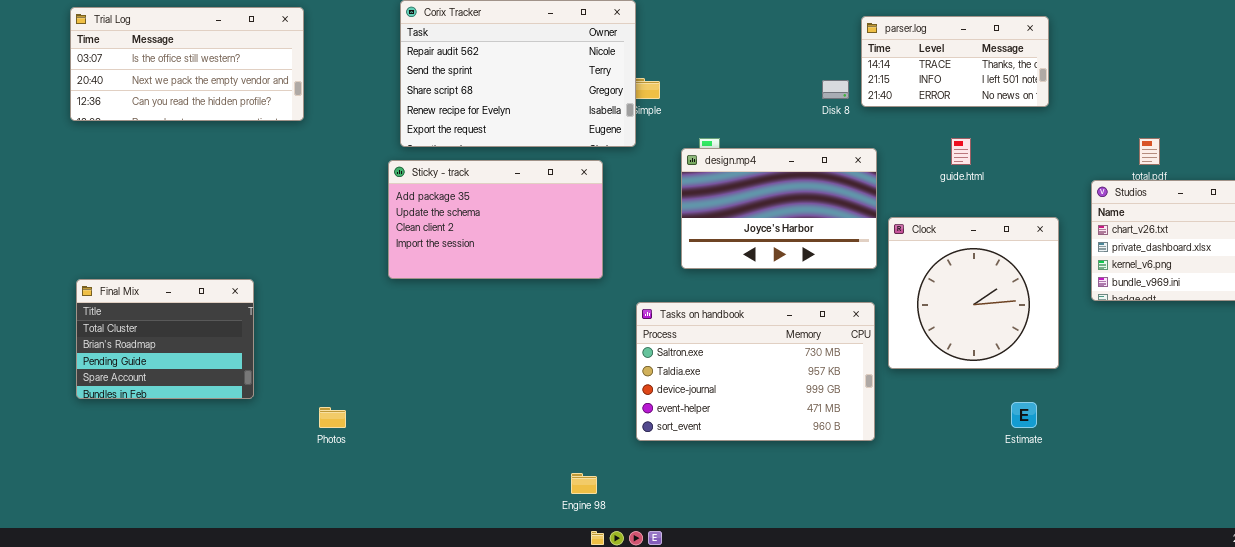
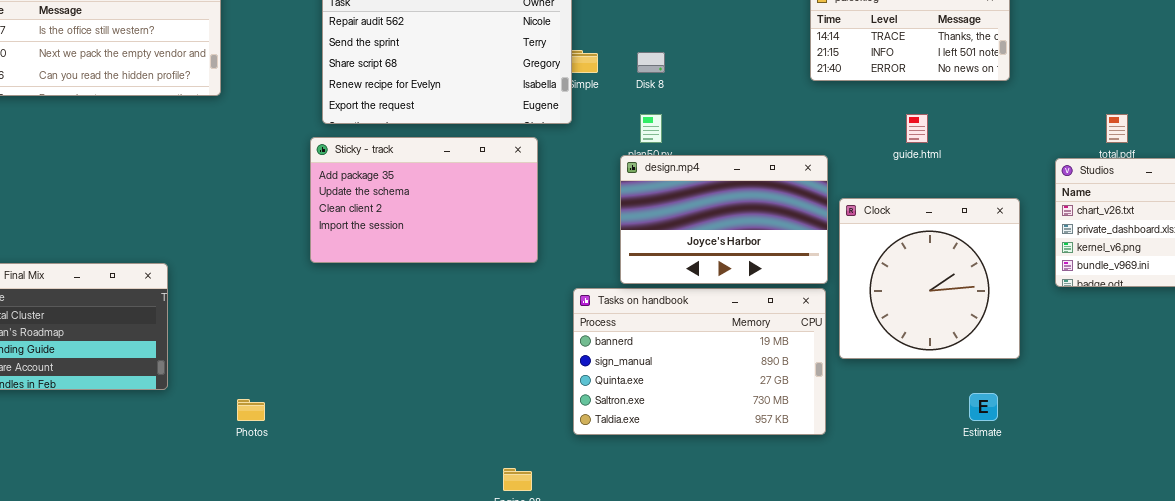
Disk 8: [822,80,849,99] -> [637,52,665,73], moved
design.mp4: [681,148,877,269] -> [620,155,828,284], moved
Tasks on handbook: [636,302,875,441] -> [573,288,826,435], scrolled up 3 rows

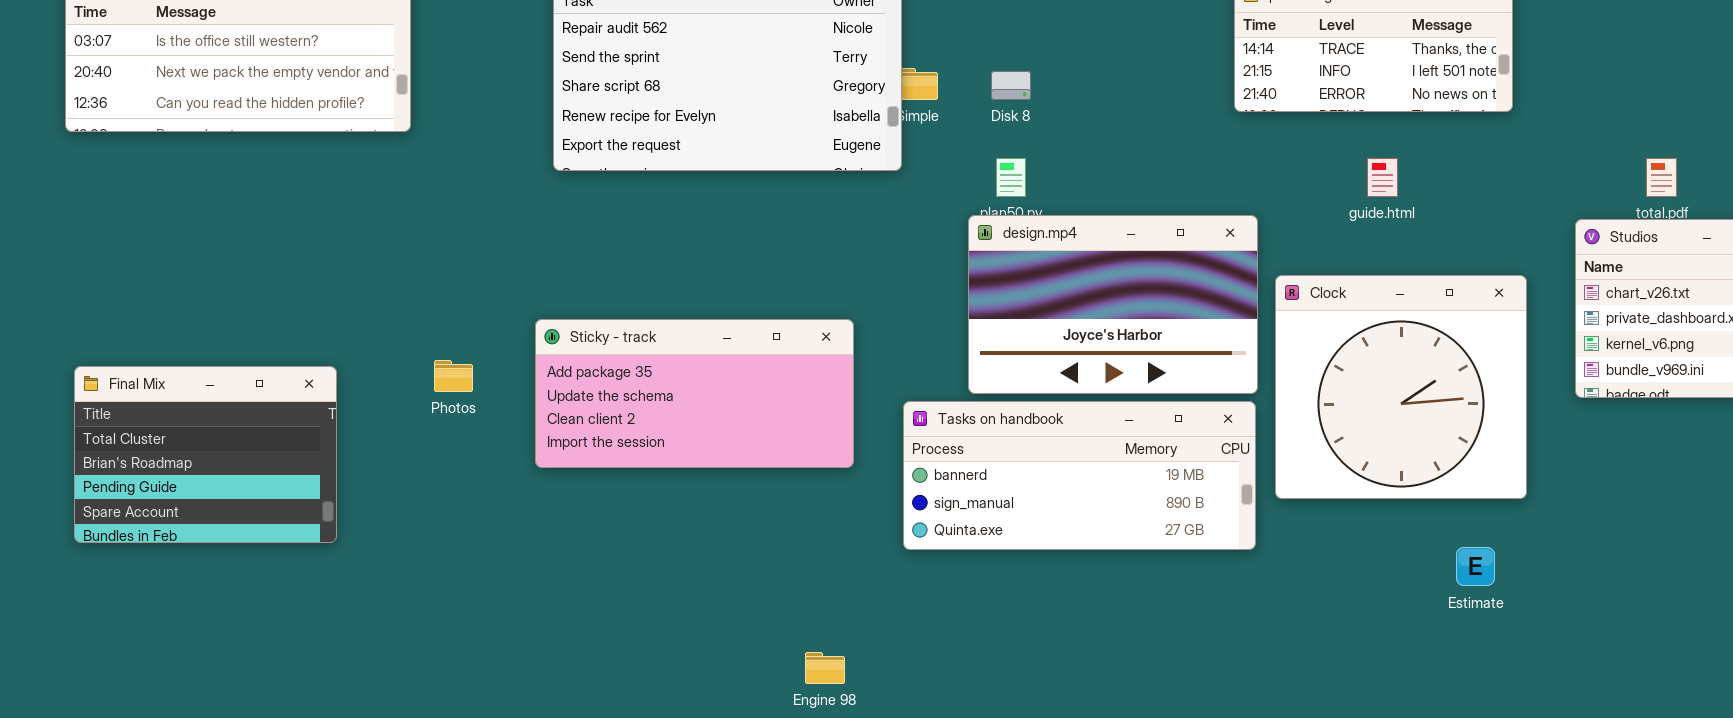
Sticky - track: [310,137,538,263] -> [535,319,854,468], moved, resized
Tasks on handbook: [573,288,826,435] -> [903,401,1256,550], resized
Photos: [237,399,265,421] -> [434,360,473,392], moved

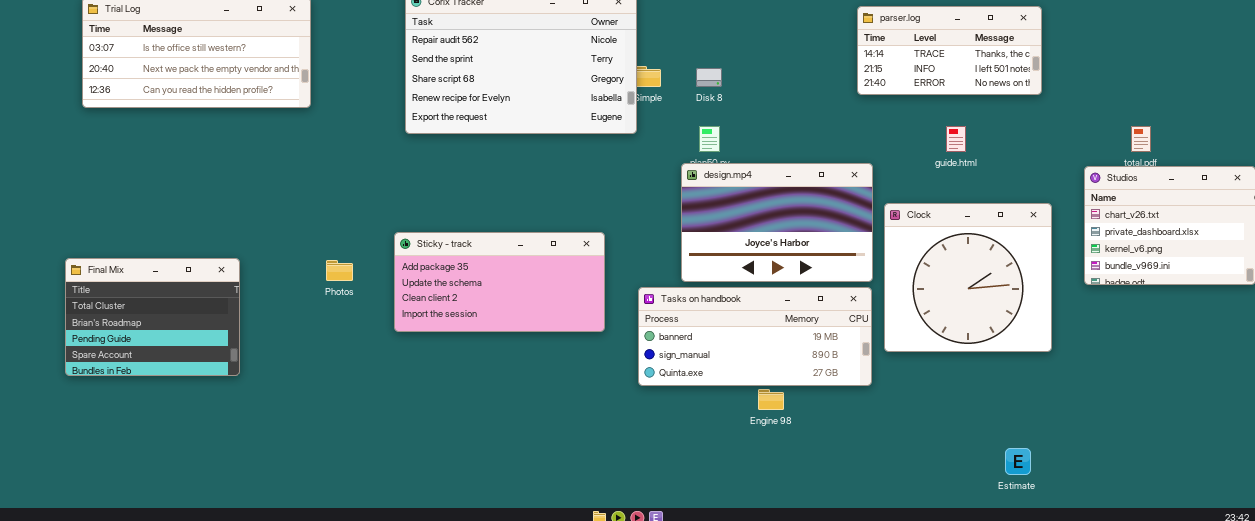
Final Mix: [74,366,337,543] -> [65,258,240,376], moved
Estimate: [1456,547,1495,586] -> [1005,448,1031,475], moved
Engine 98: [805,652,845,684] -> [758,389,784,410], moved

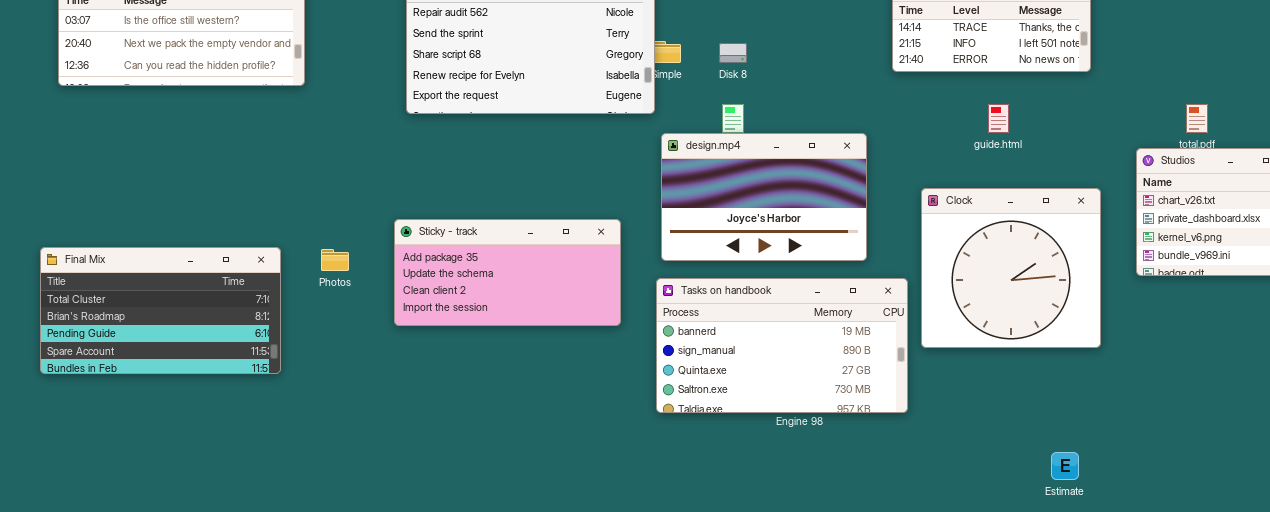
design.mp4: [681,163,873,282] -> [661,133,867,261], moved
Final Mix: [65,258,240,376] -> [40,247,281,374], resized
Tasks on handbook: [638,287,872,386] -> [656,278,908,413], resized

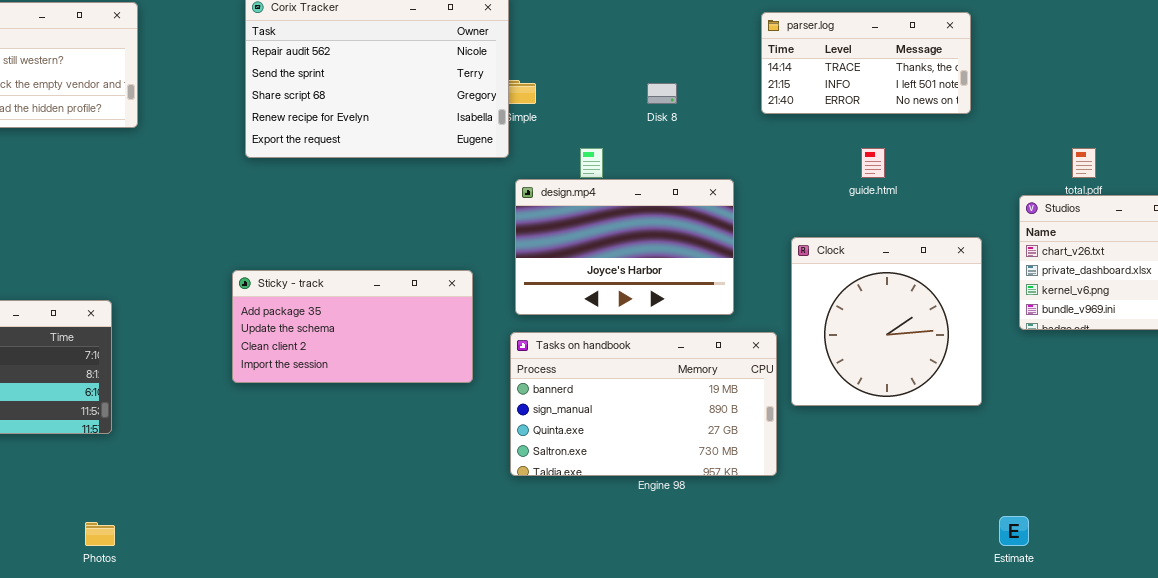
Disk 8: [719,43,747,63] -> [647,83,677,104], moved
Photos: [321,249,349,271] -> [85,522,115,546], moved
Estimate: [1051,452,1079,480] -> [999,516,1029,546], moved

